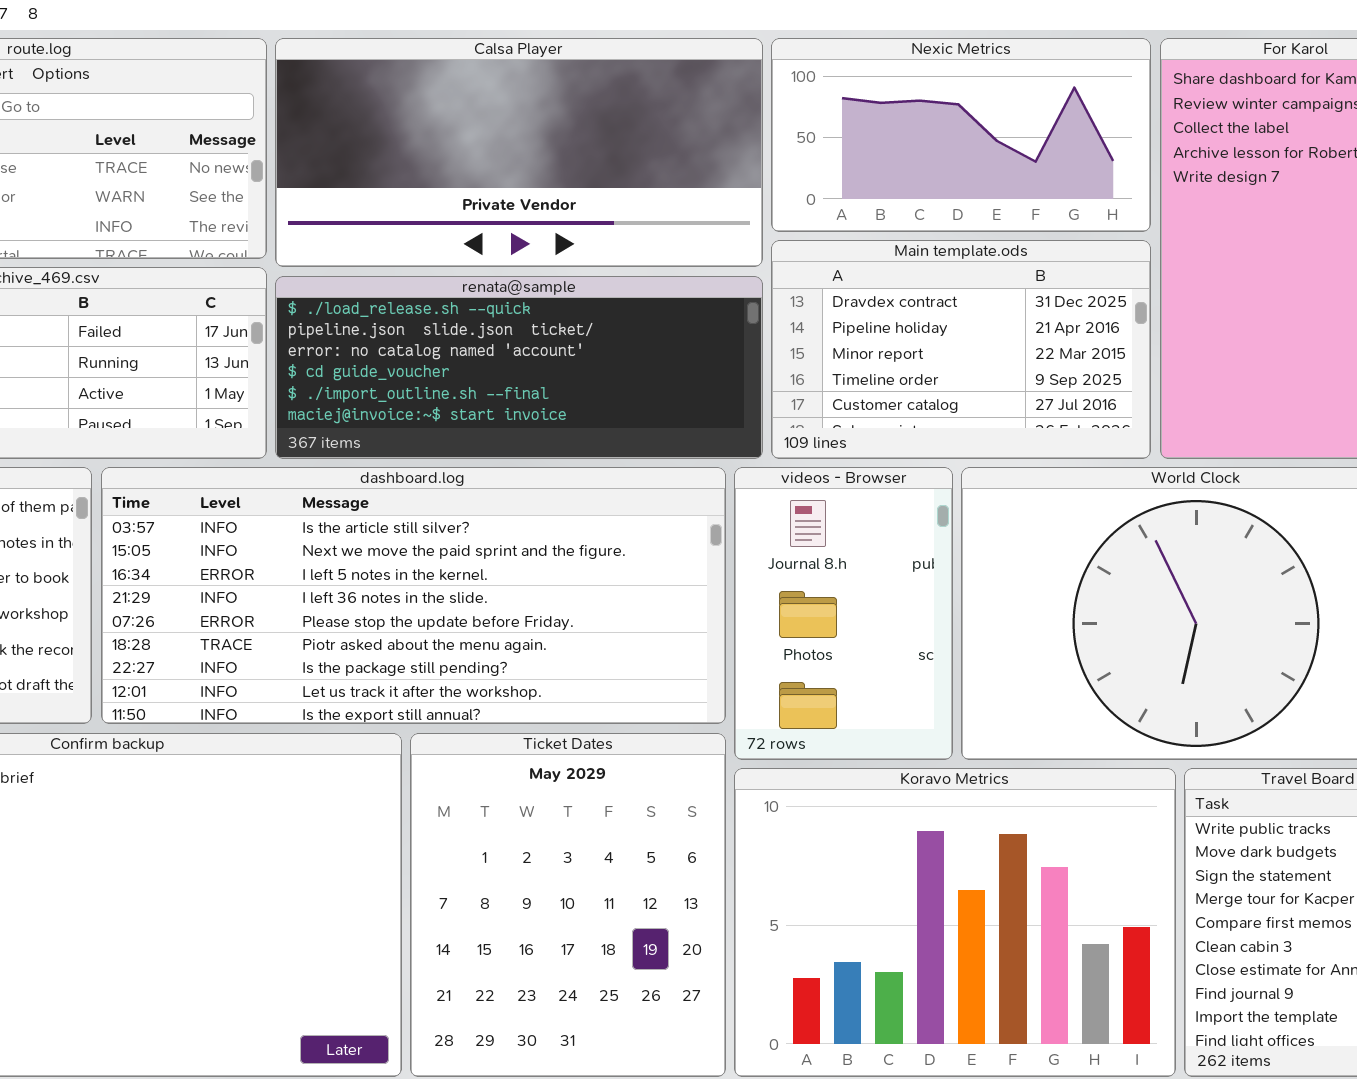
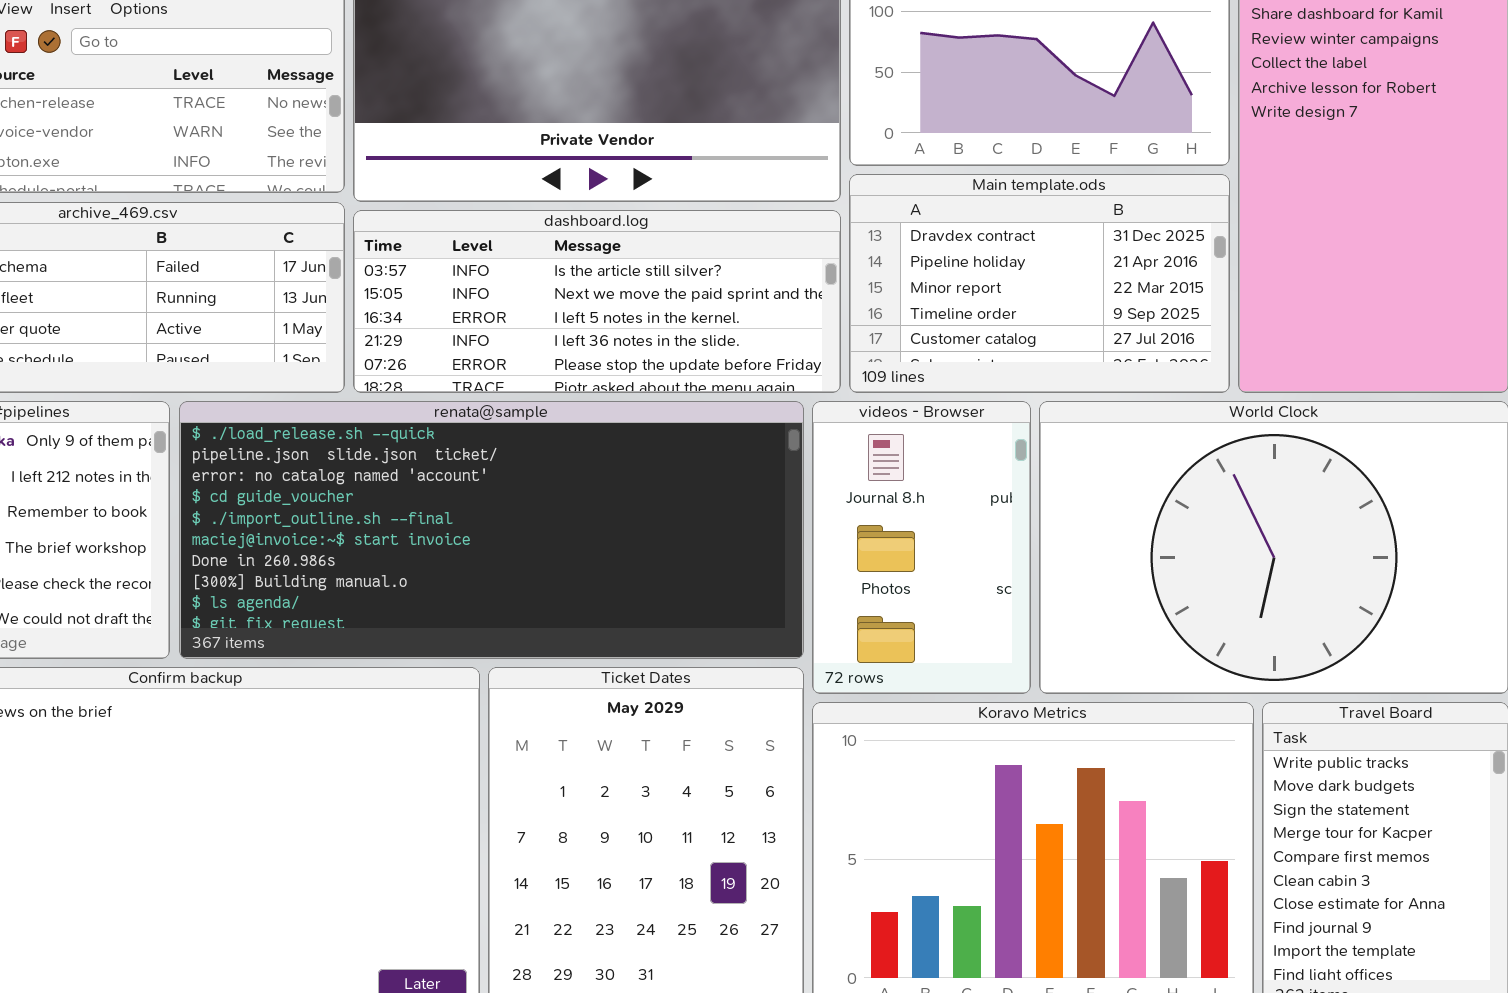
renata@sample: [275,276,763,459] -> [179,401,804,659], moved, resized
dashboard.log: [101,467,726,724] -> [353,210,841,393], moved, resized

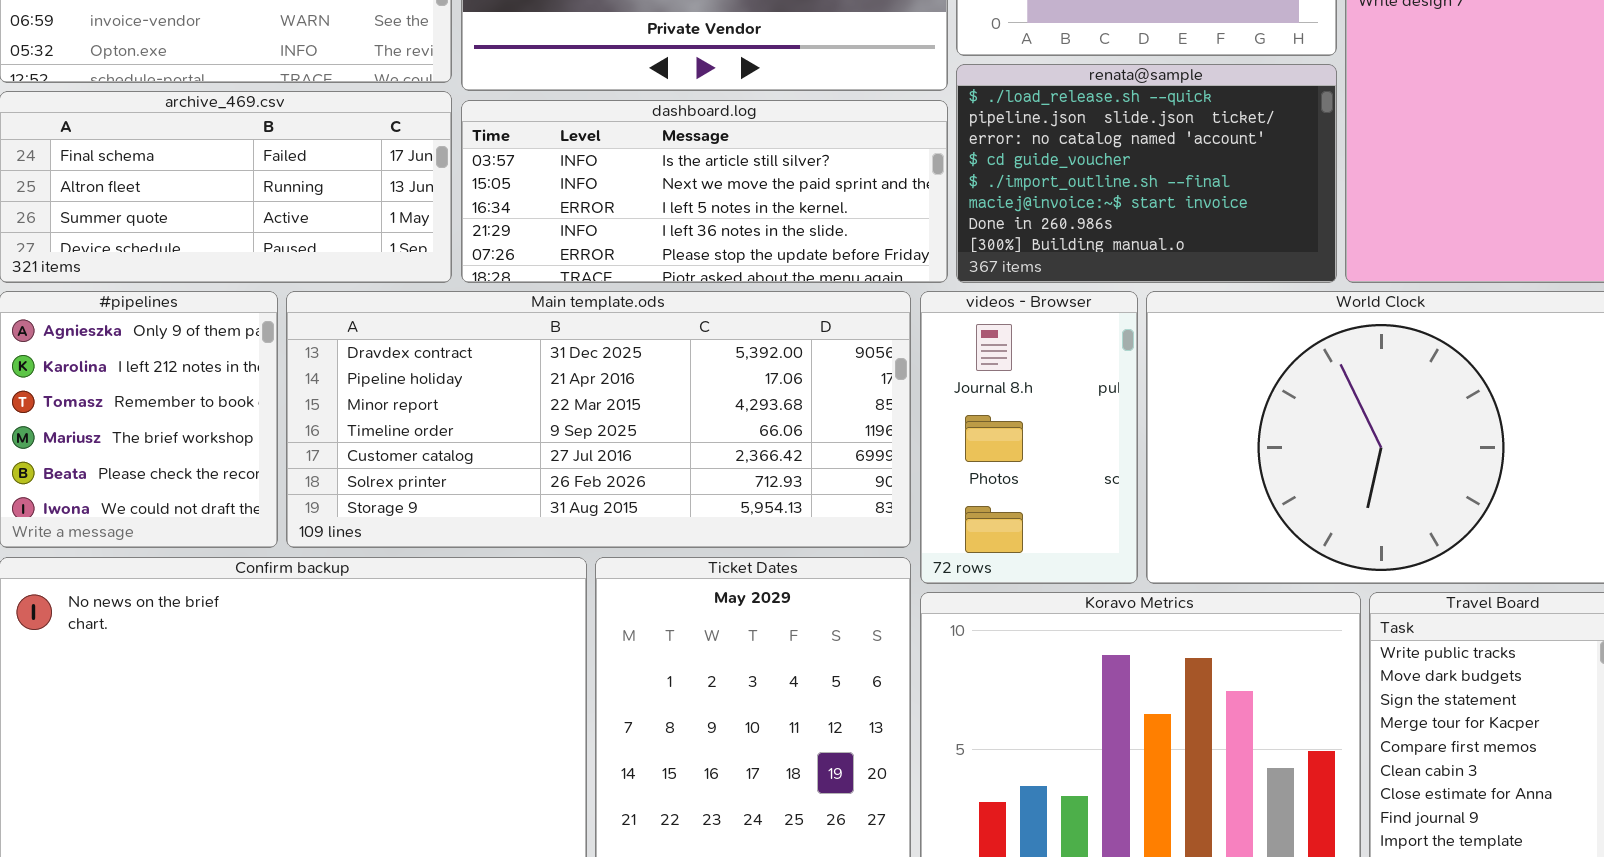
Main template.ods: [849,174,1230,393] -> [286,291,911,548], moved, resized
renata@sample: [179,401,804,659] -> [956,64,1337,283], moved, resized

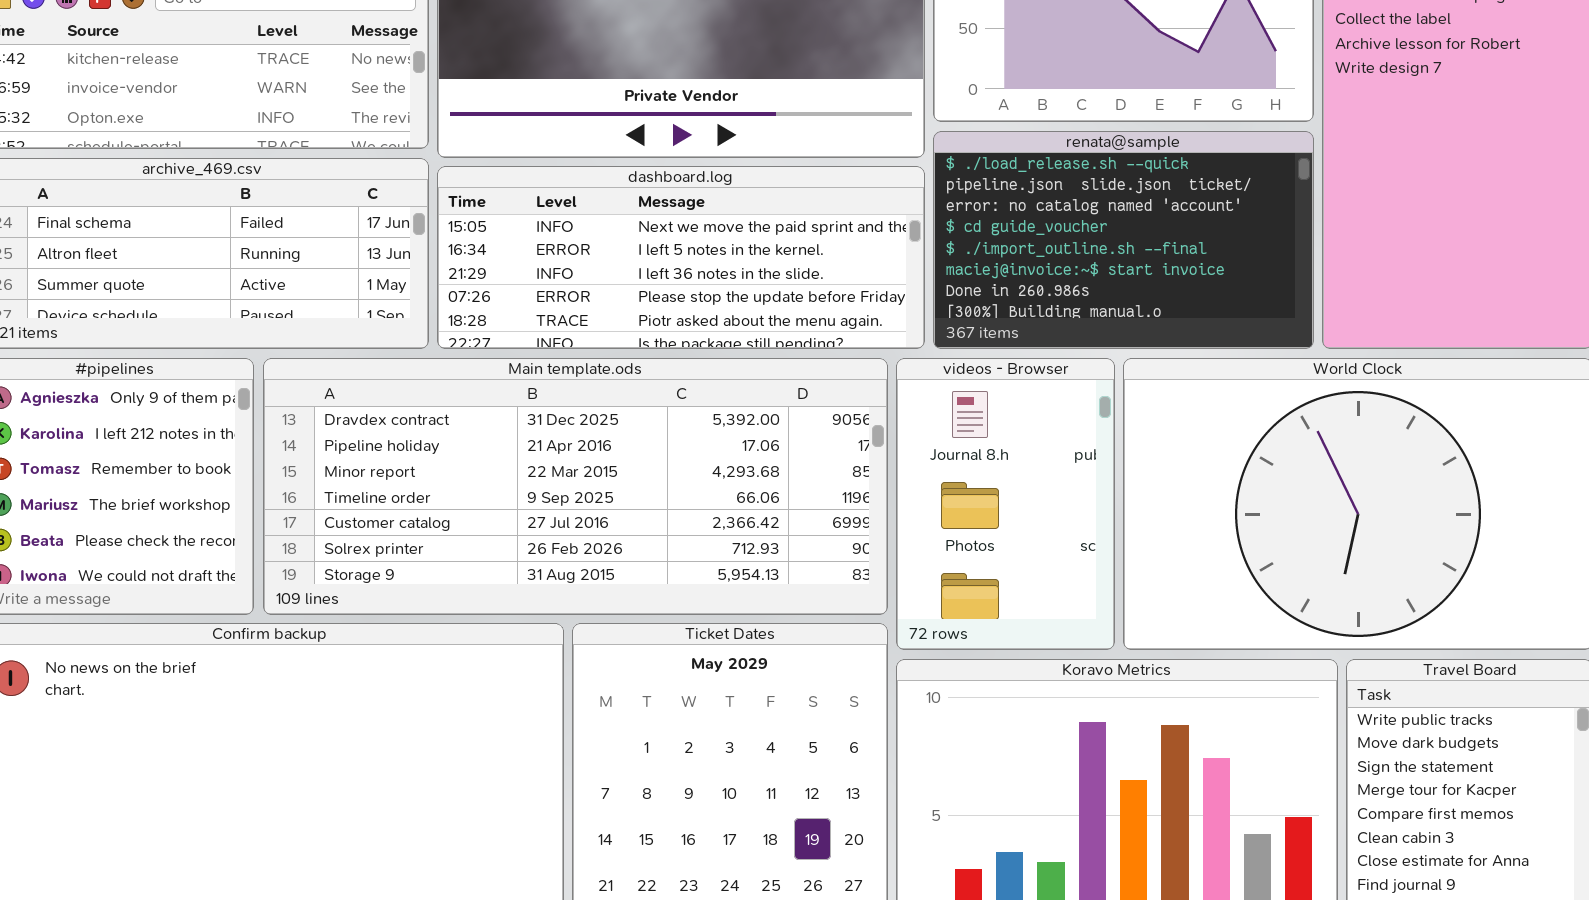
dashboard.log: [461,100,948,283] -> [437,166,925,349], scrolled down 1 row

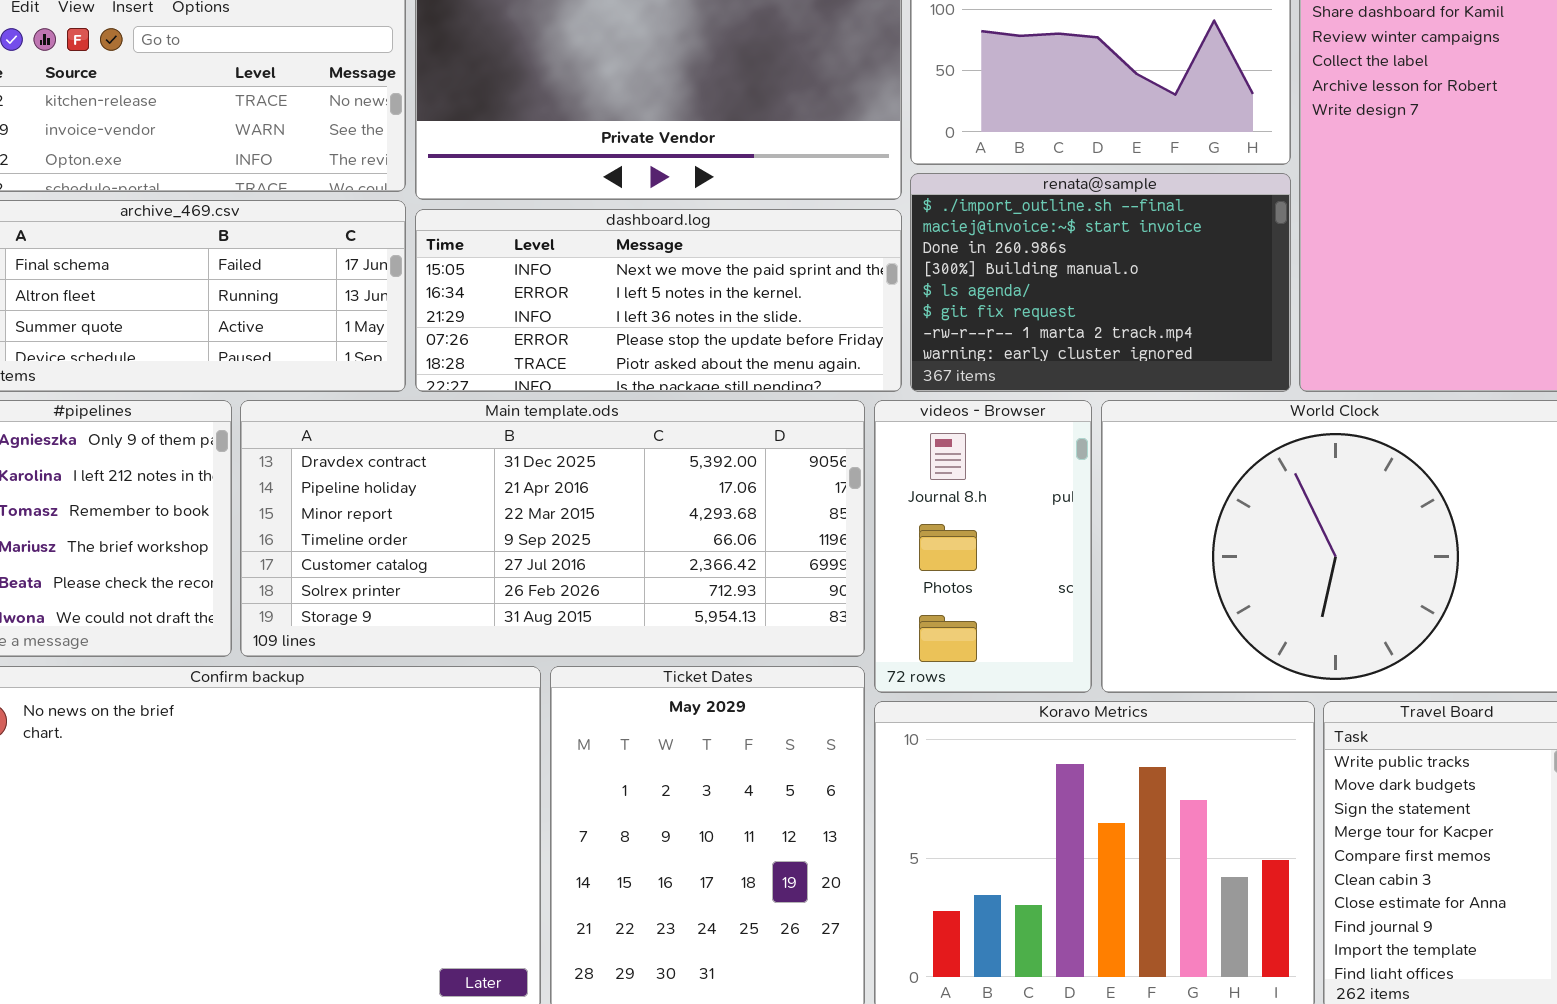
renata@sample: [933,131,1314,349] -> [910,173,1291,392], scrolled down 4 rows

